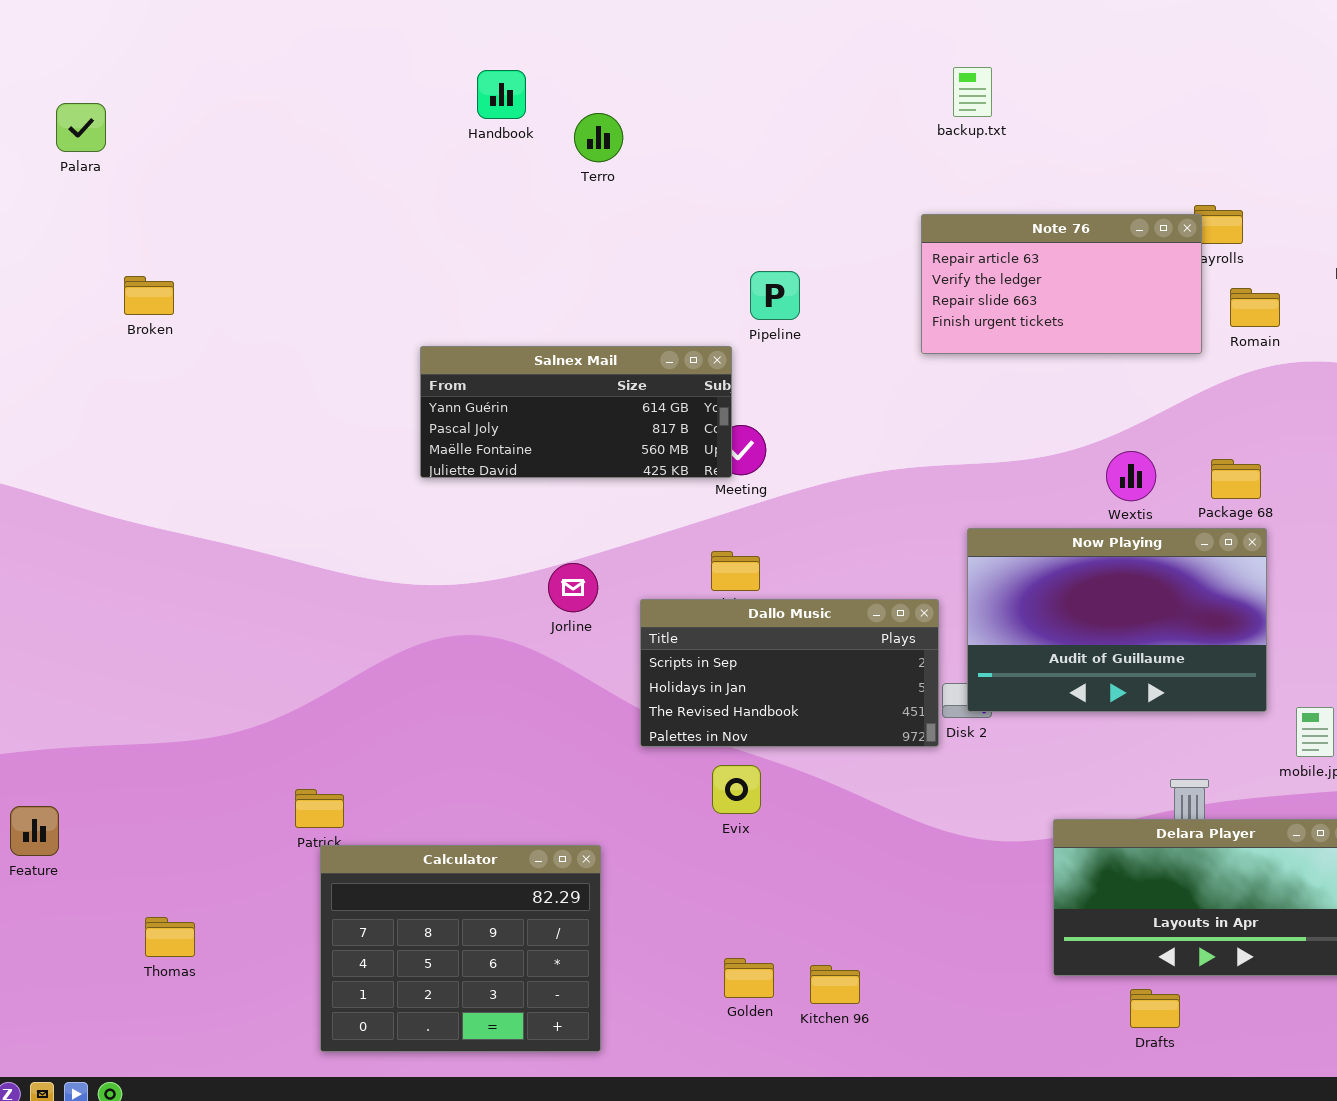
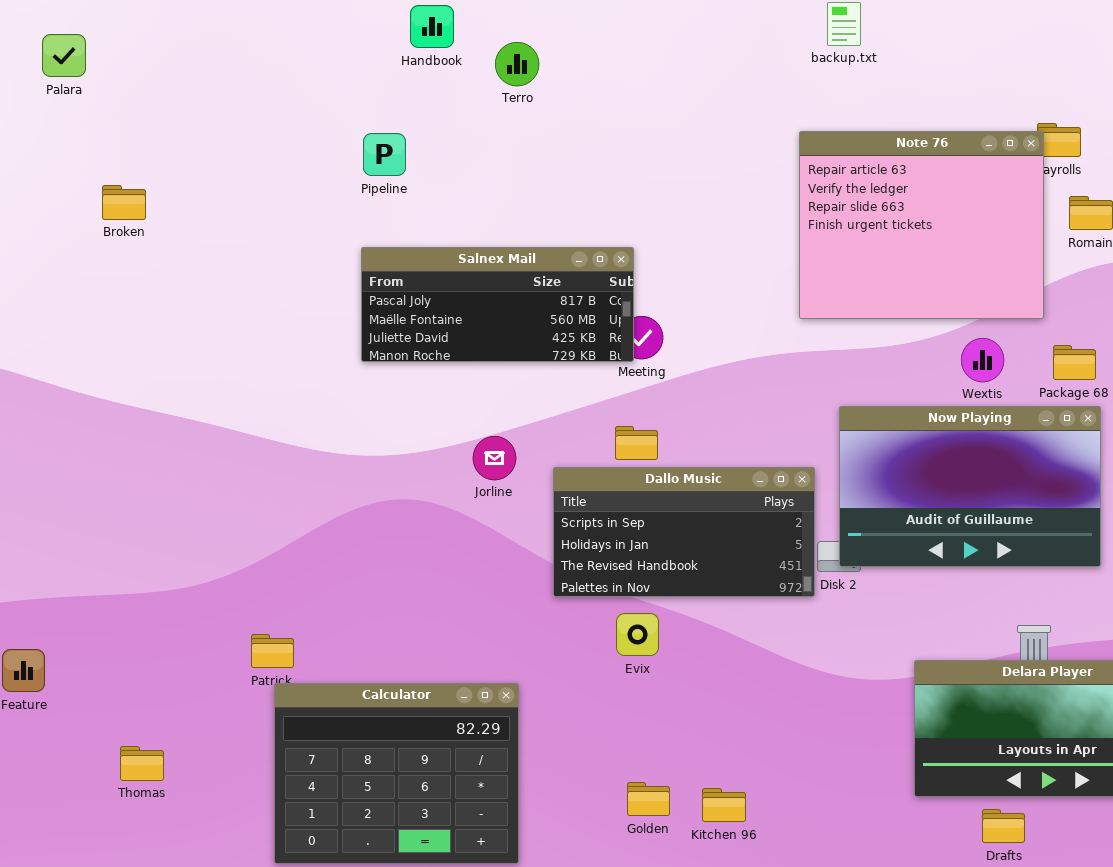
Note 76: [921,214,1202,354] -> [799,131,1044,319], resized
Pipeline: [750,271,800,320] -> [363,133,406,176], moved
Salnex Mail: [420,346,732,478] -> [361,247,634,362], scrolled down 1 row

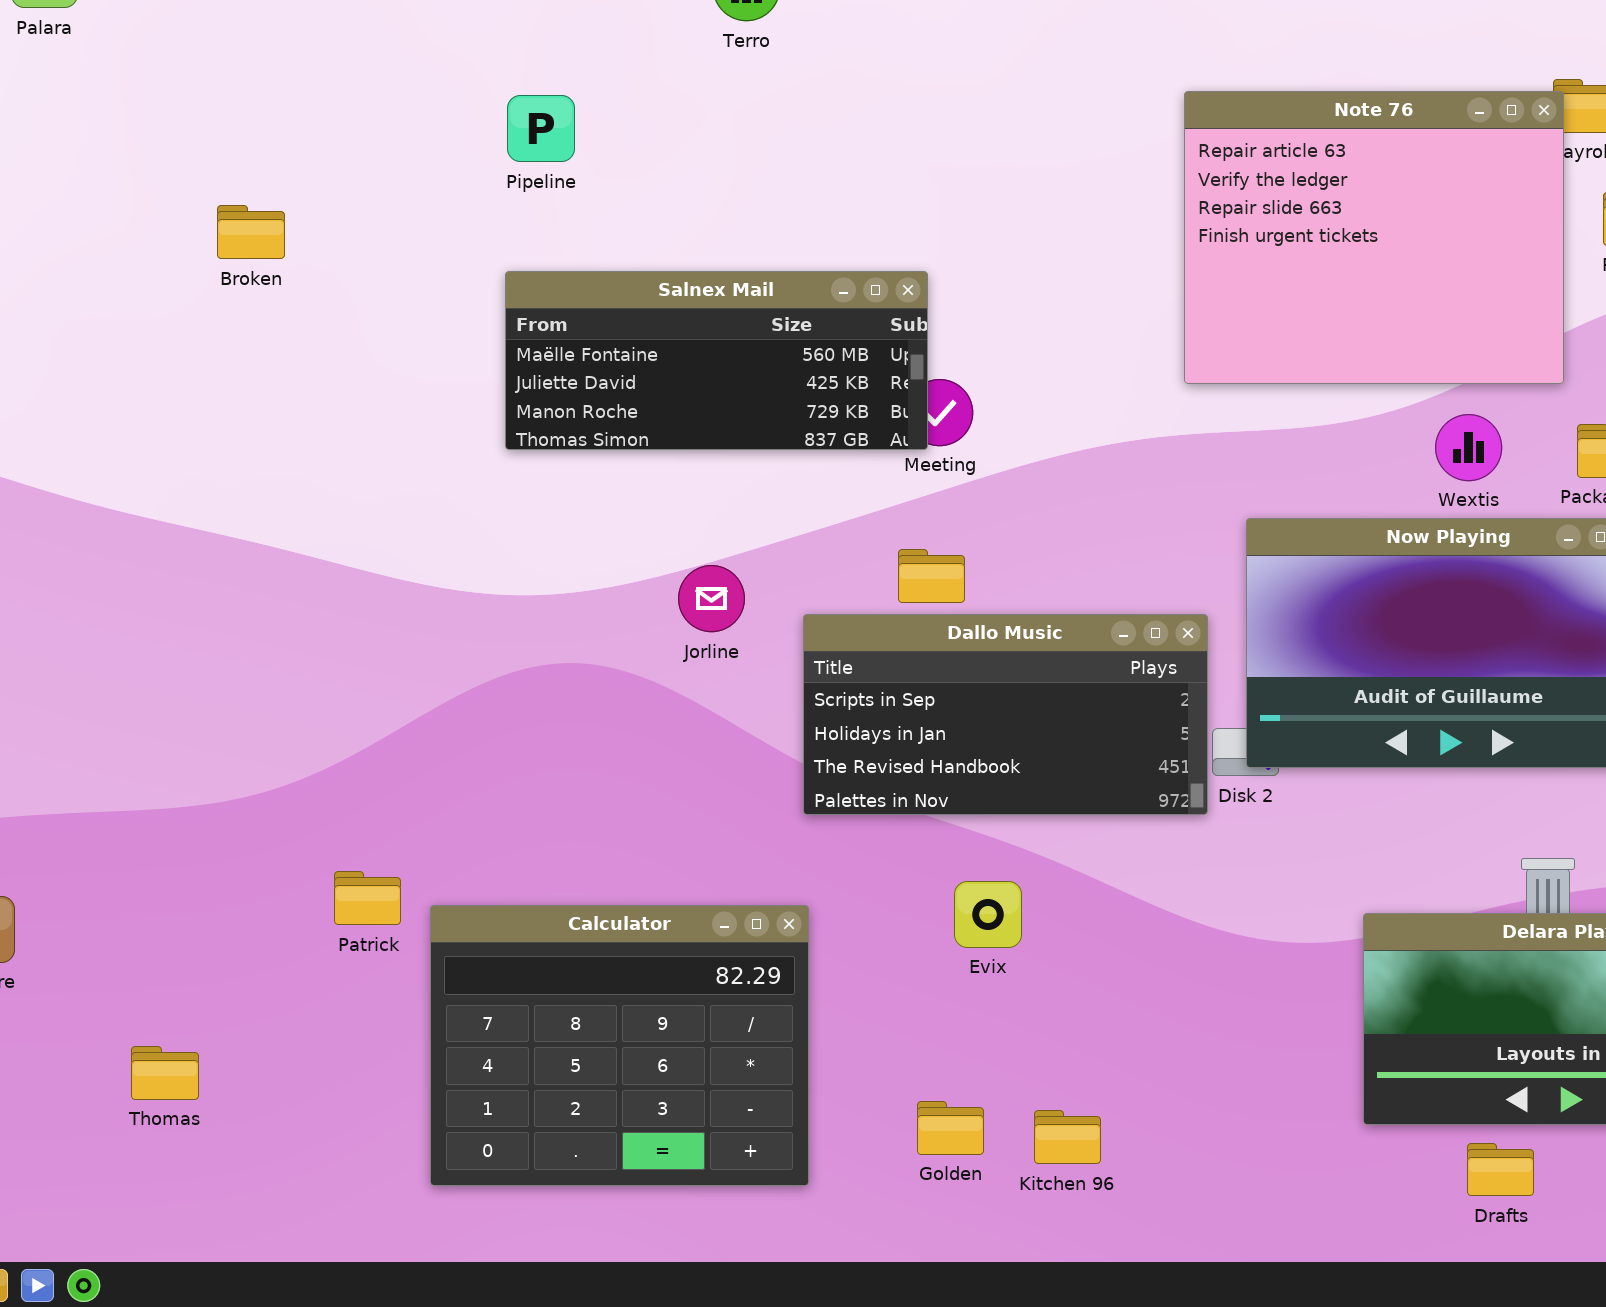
Broken: [102,185,146,220] -> [217,205,285,259], moved
Salnex Mail: [361,247,634,362] -> [505,271,928,450], scrolled down 1 row
Evix: [616,613,659,656] -> [954,881,1022,948], moved
Calculator: [274,683,519,864] -> [430,905,809,1186], moved

